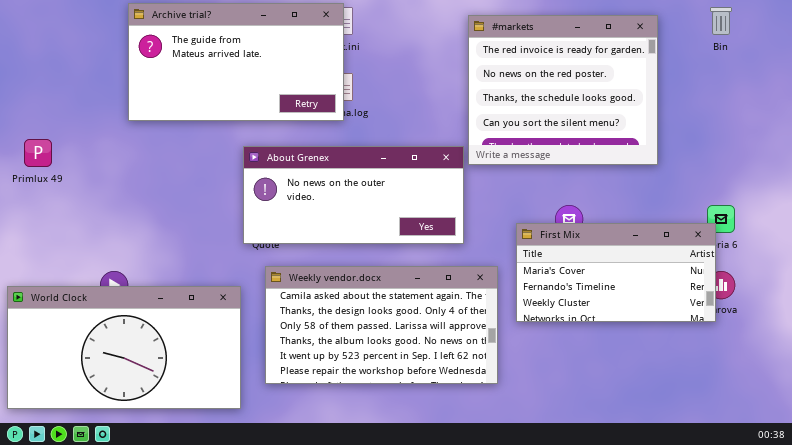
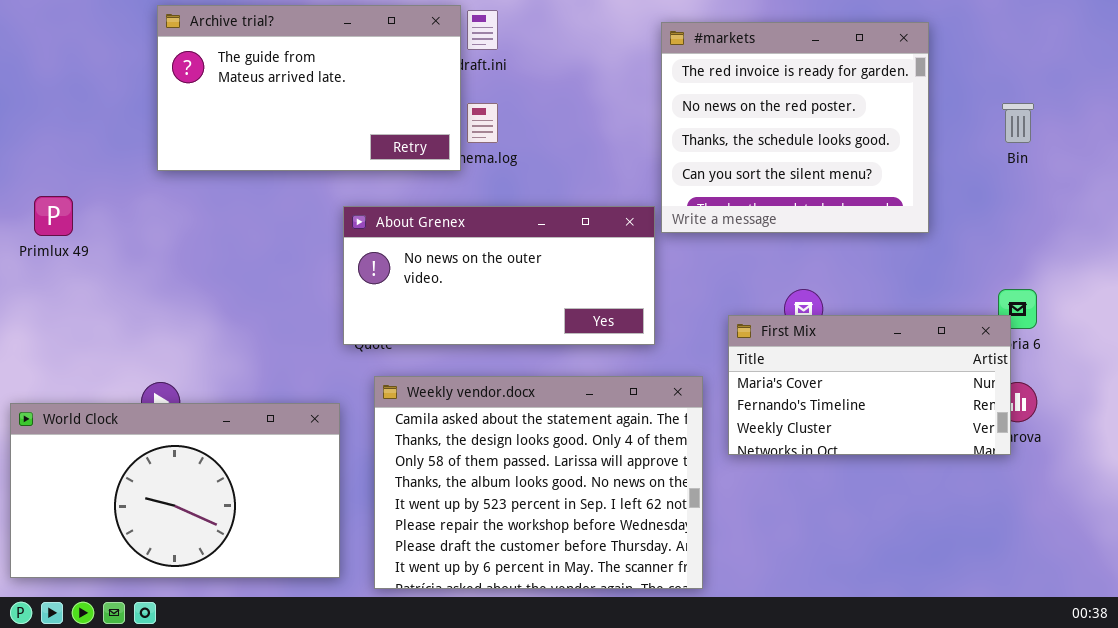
Archive trial?: [128,3,344,121] -> [157,5,461,171], moved
Bin: [710,7,732,35] -> [1002,103,1034,143], moved
Weekly vendor.docx: [265,266,498,384] -> [374,376,703,589], resized

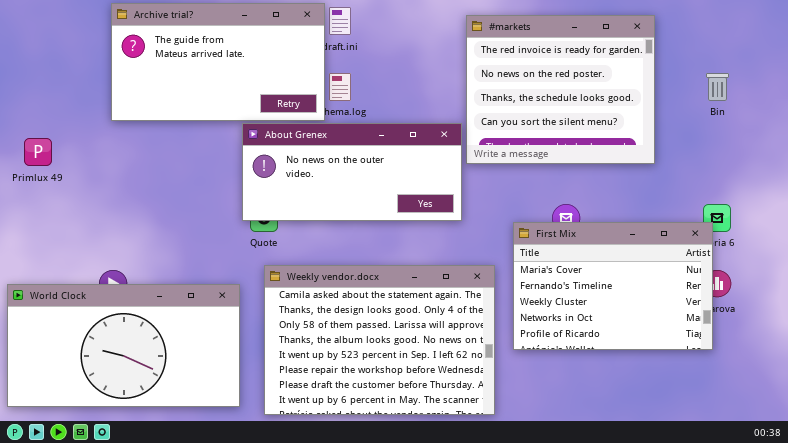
About Grenex: [343,206,655,345] -> [242,123,462,221], moved
First Mix: [728,315,1011,455] -> [513,222,713,350], resized

